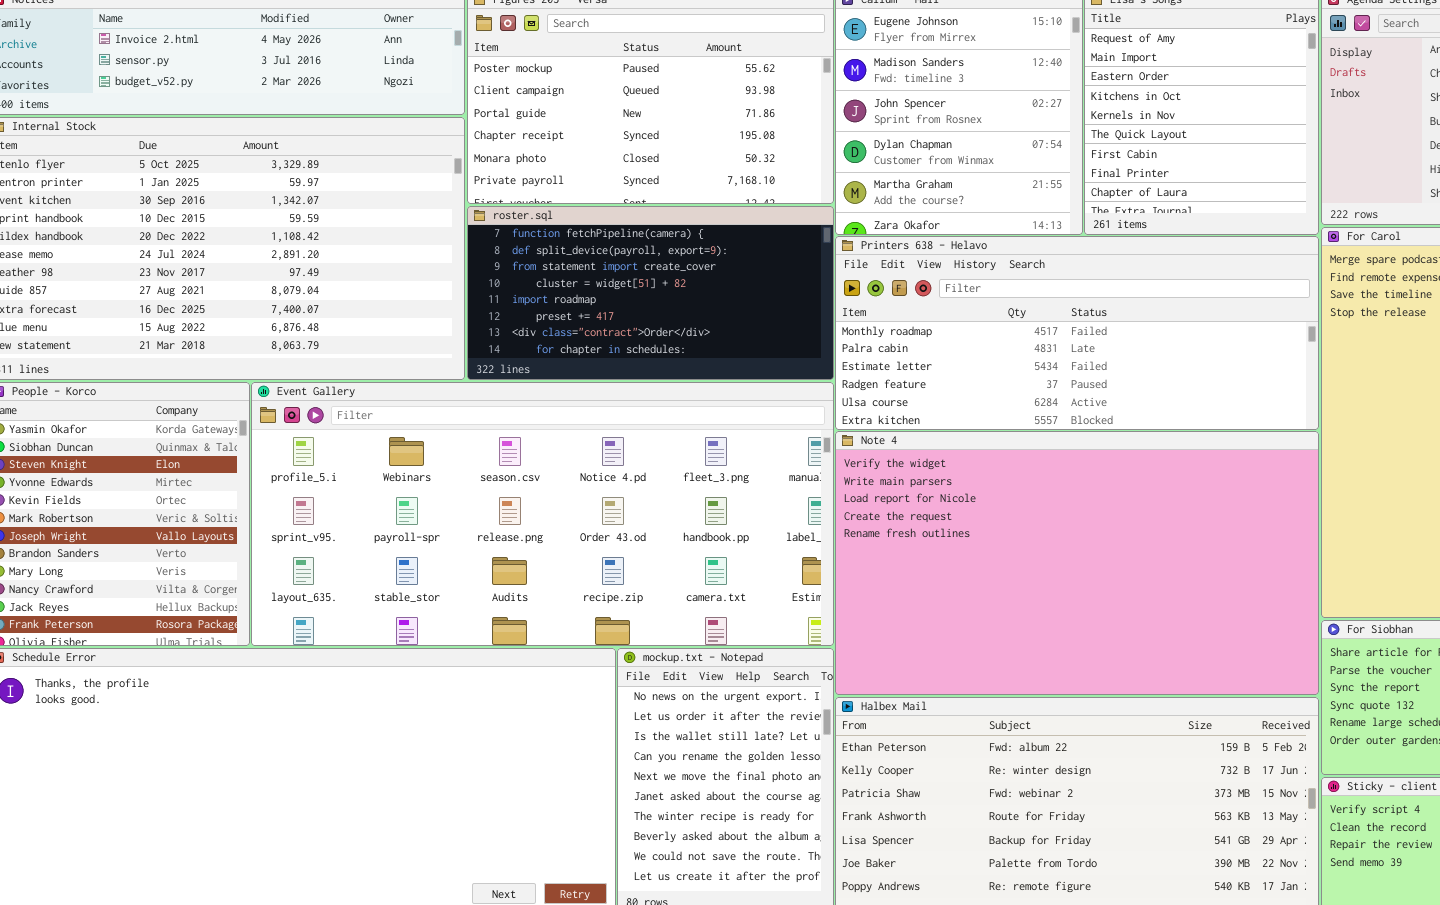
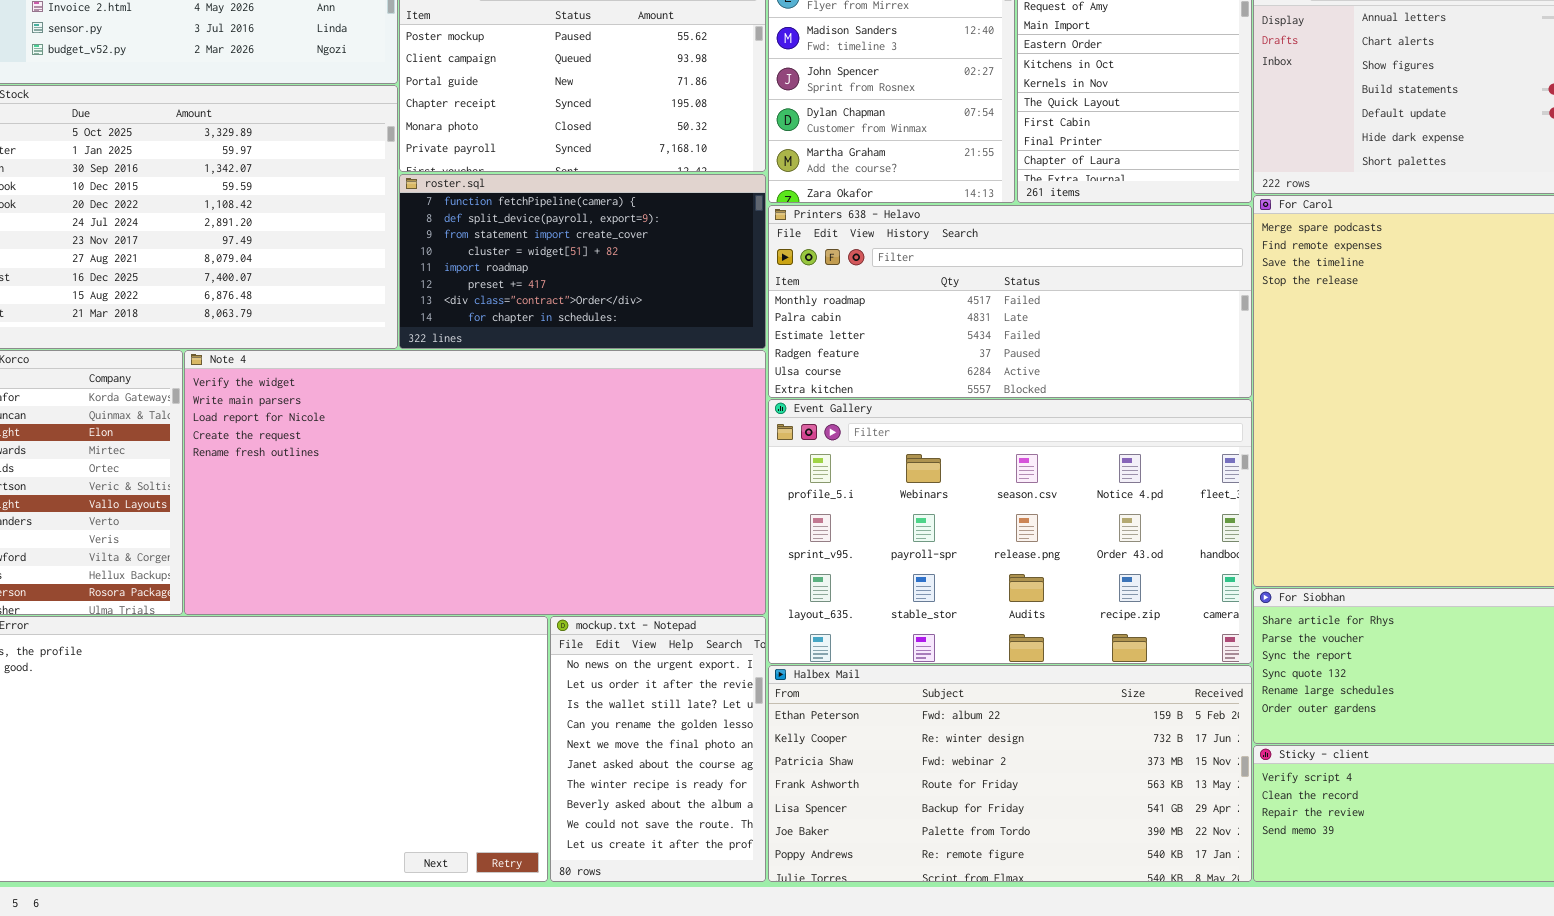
Event Gallery: [251,382,834,646] -> [768,399,1252,664], moved, resized
Note 4: [835,431,1319,695] -> [184,350,766,615], moved, resized

